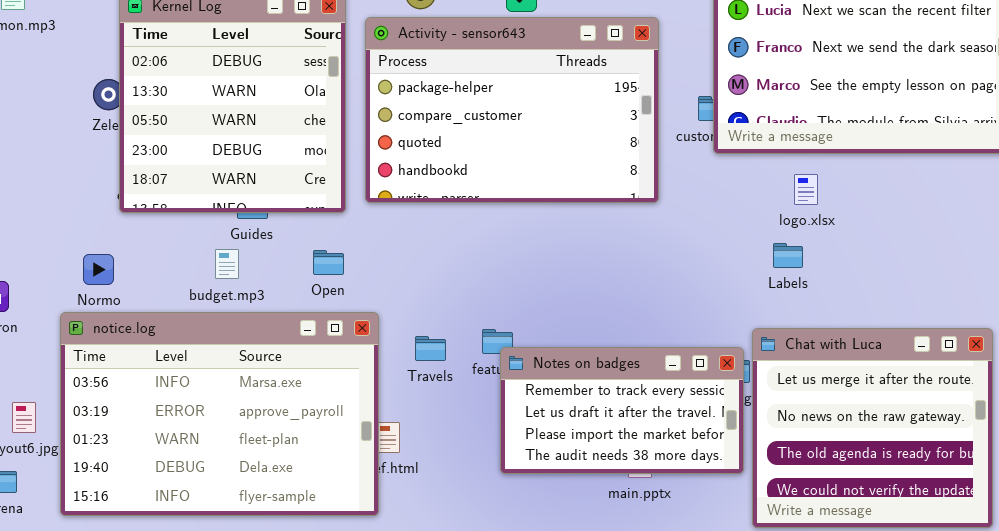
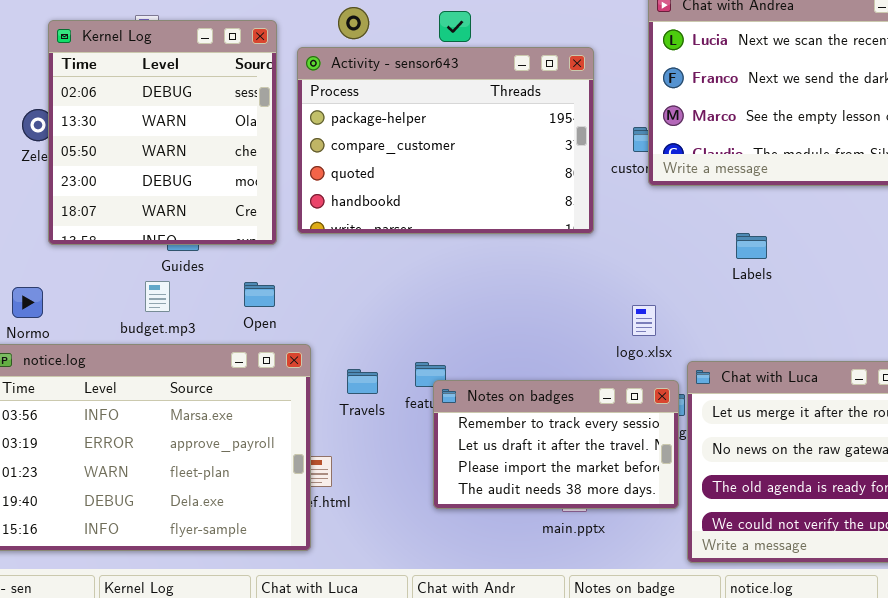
logo.xlsx: [794,174,818,205] -> [632,305,656,336], moved
Labels: [773,243,803,268] -> [736,233,767,259], moved

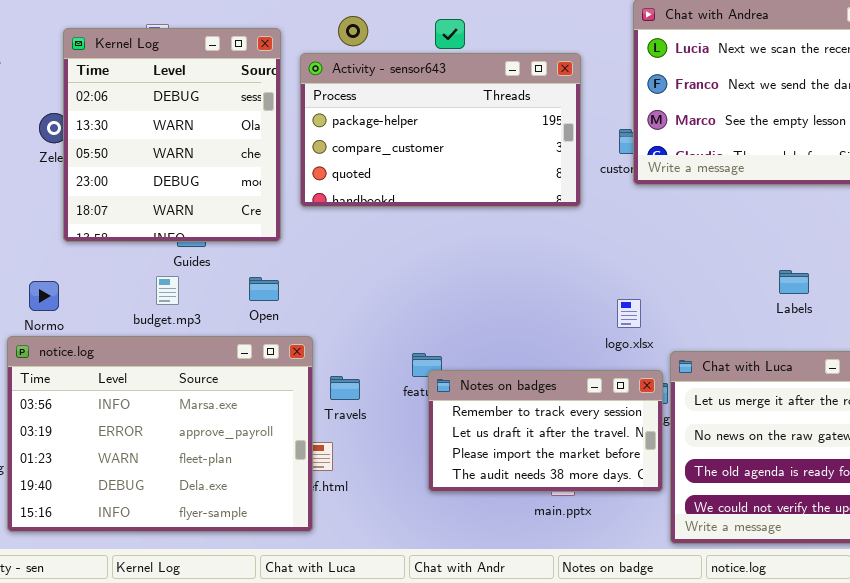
Activity - sensor643: [297,47,594,234] -> [300,53,581,207], resized
Labels: [736,233,767,259] -> [779,270,809,294], moved
Travels: [347,369,378,394] -> [330,376,360,400], moved

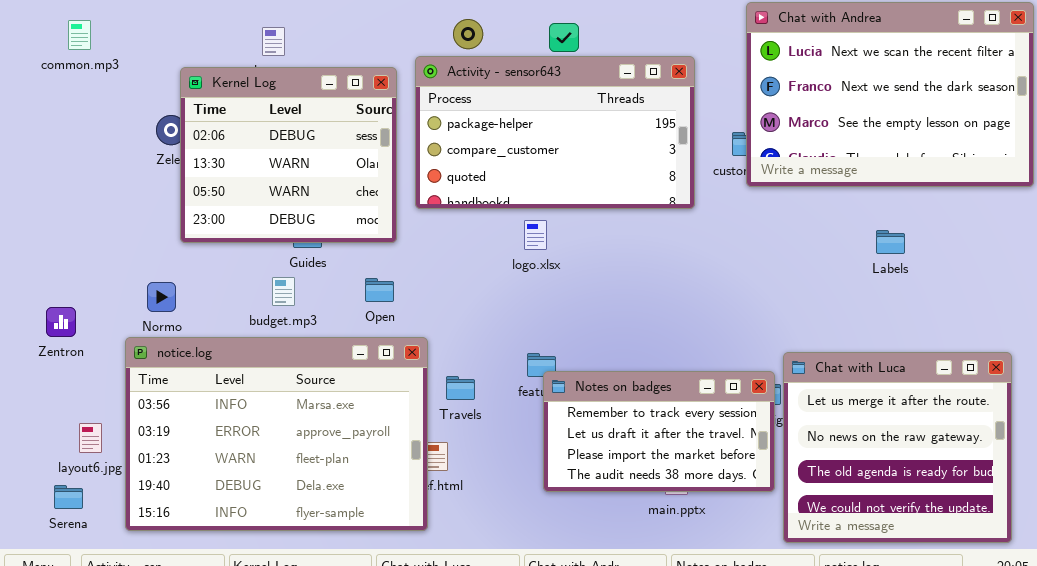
Kernel Log: [63,28,281,242] -> [180,67,397,243], resized
Labels: [779,270,809,294] -> [876,230,905,254], moved
logo.xlsx: [617,299,641,328] -> [524,220,547,250], moved

